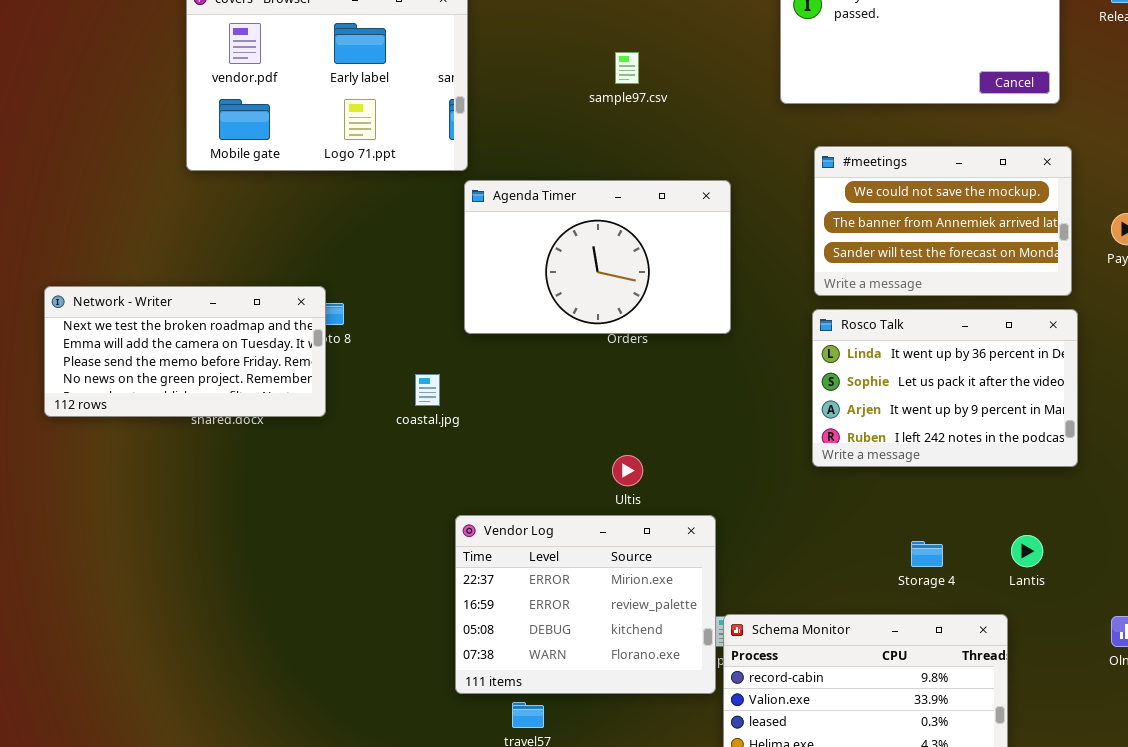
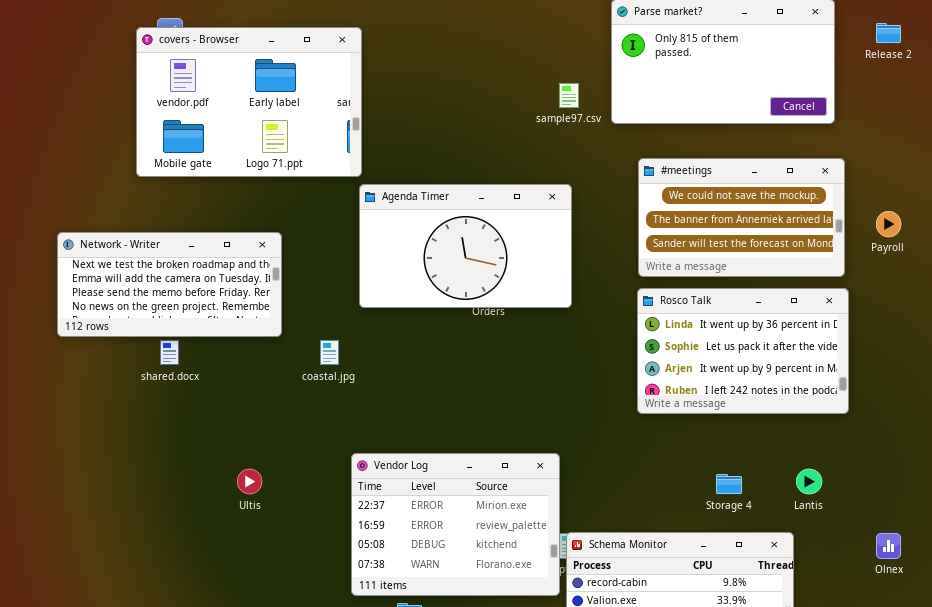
sample97.csv: [615,52,639,84] -> [559,83,579,108], moved
Network - Writer: [44,286,326,417] -> [57,232,282,337], moved
Ultis: [612,455,643,486] -> [237,469,262,494], moved

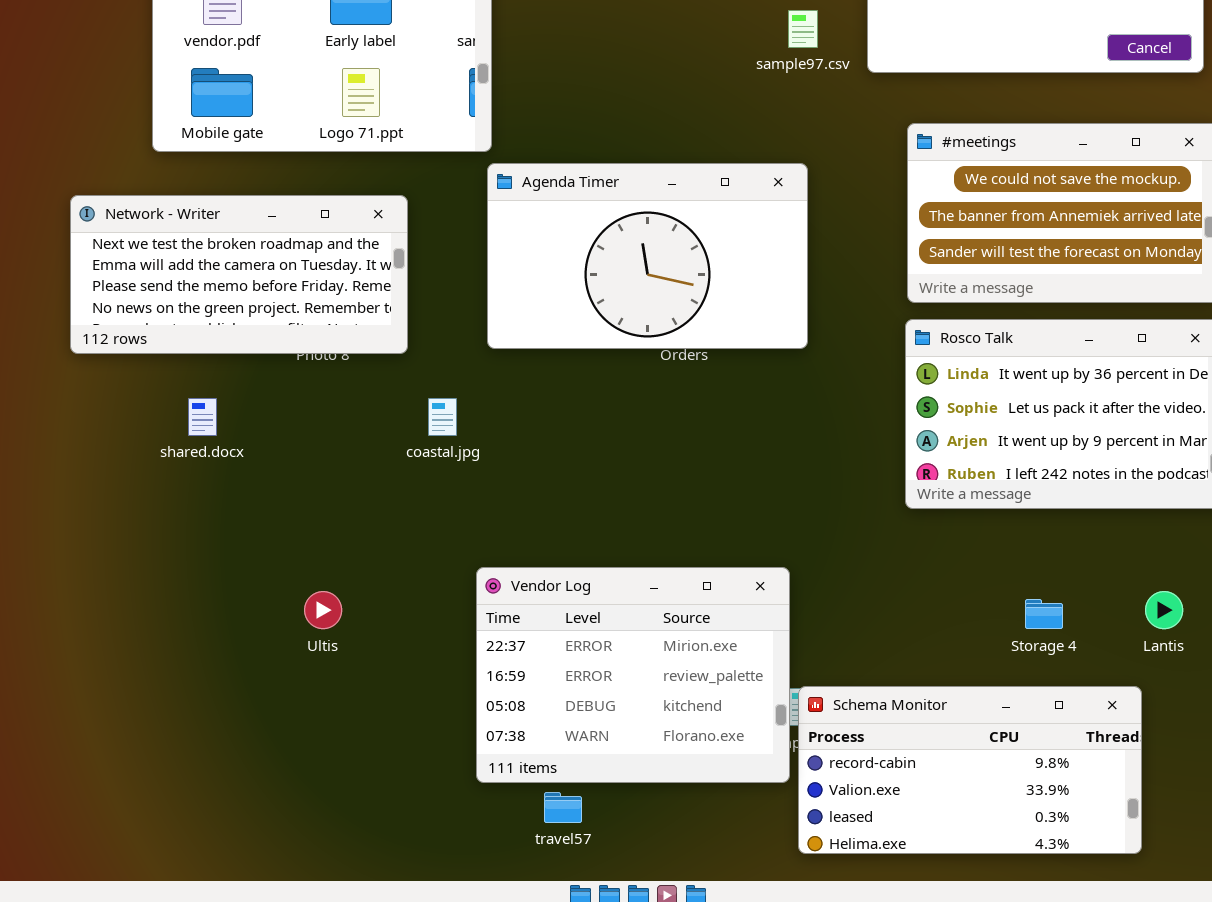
Network - Writer: [57,232,282,337] -> [70,195,408,354], moved

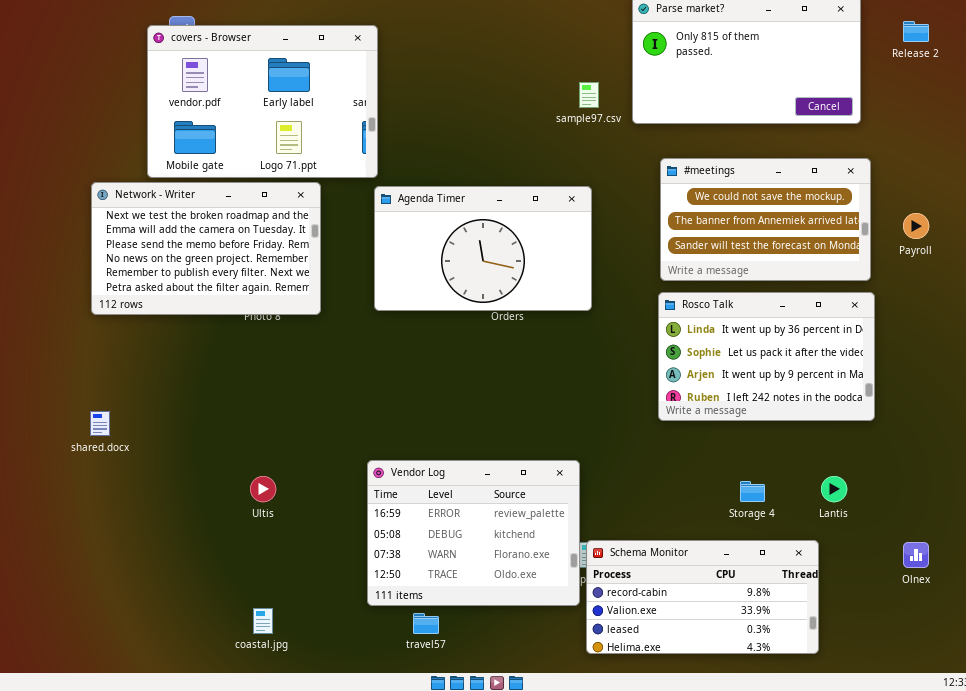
Network - Writer: [70,195,408,354] -> [91,182,321,315], resized
shared.docx: [188,398,217,436] -> [90,411,110,436], moved
coastal.jpg: [428,398,457,436] -> [253,608,273,634], moved
Vendor Log: [476,567,790,783] -> [367,460,580,606], scrolled down 1 row

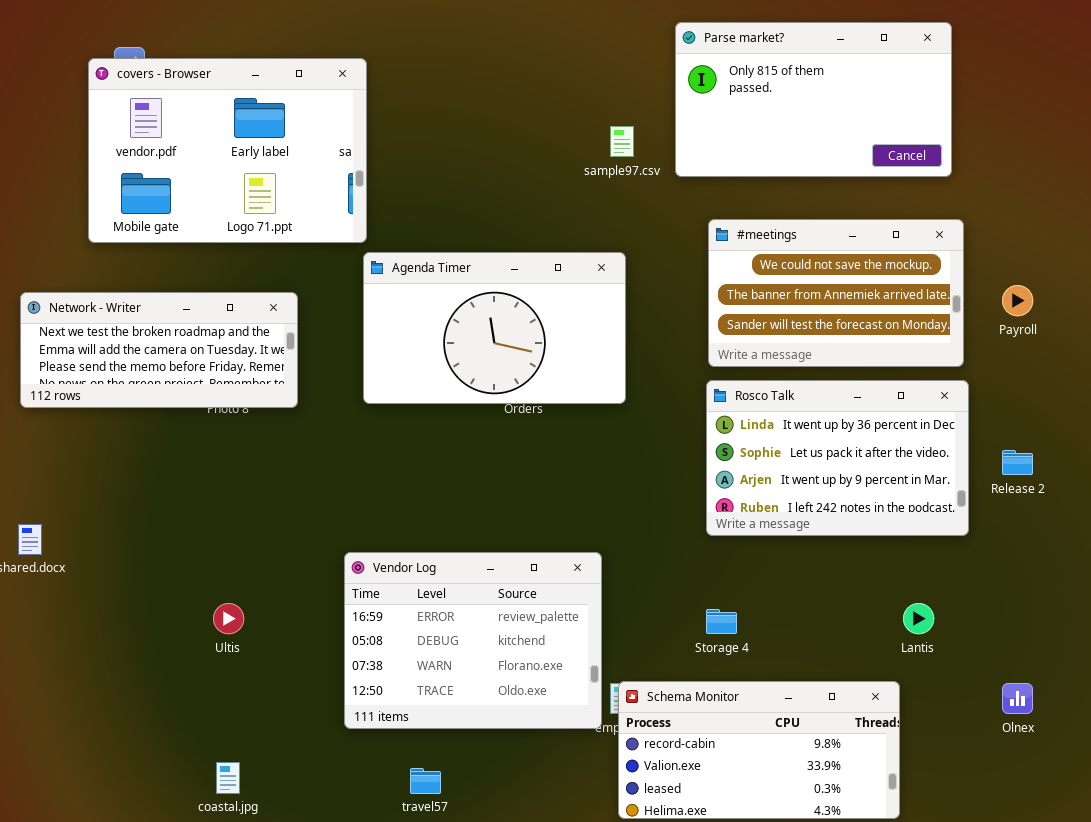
Release 2: [903,21,929,42] -> [1002,450,1033,475], moved
Network - Writer: [91,182,321,315] -> [20,292,298,408], resized
Vendor Log: [367,460,580,606] -> [344,552,602,729], moved
Storage 4: [740,481,765,502] -> [706,609,737,634], moved

